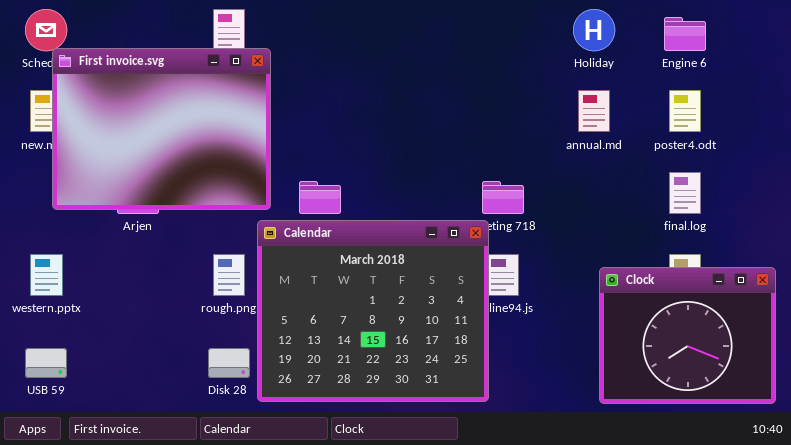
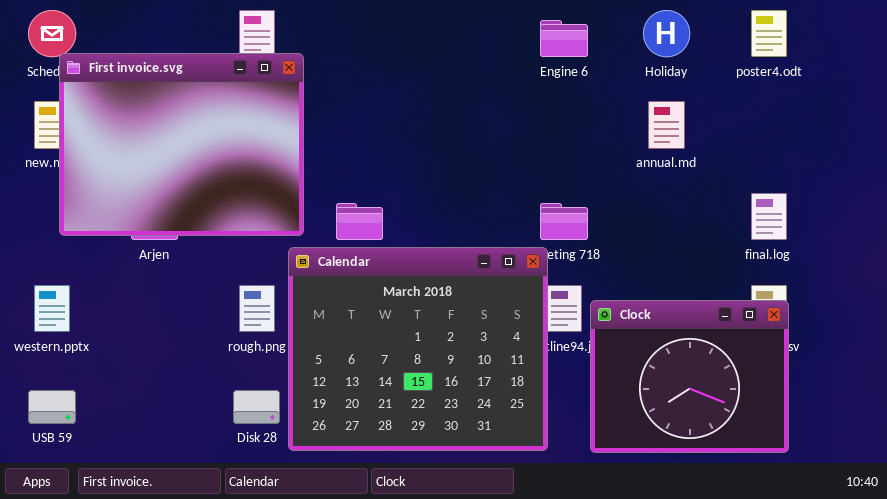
Engine 6: [664,17,706,51] -> [540,20,588,57], moved
poster4.odt: [669,90,701,132] -> [751,10,787,57], moved
Clock: [599,267,776,404] -> [590,300,789,453], moved

